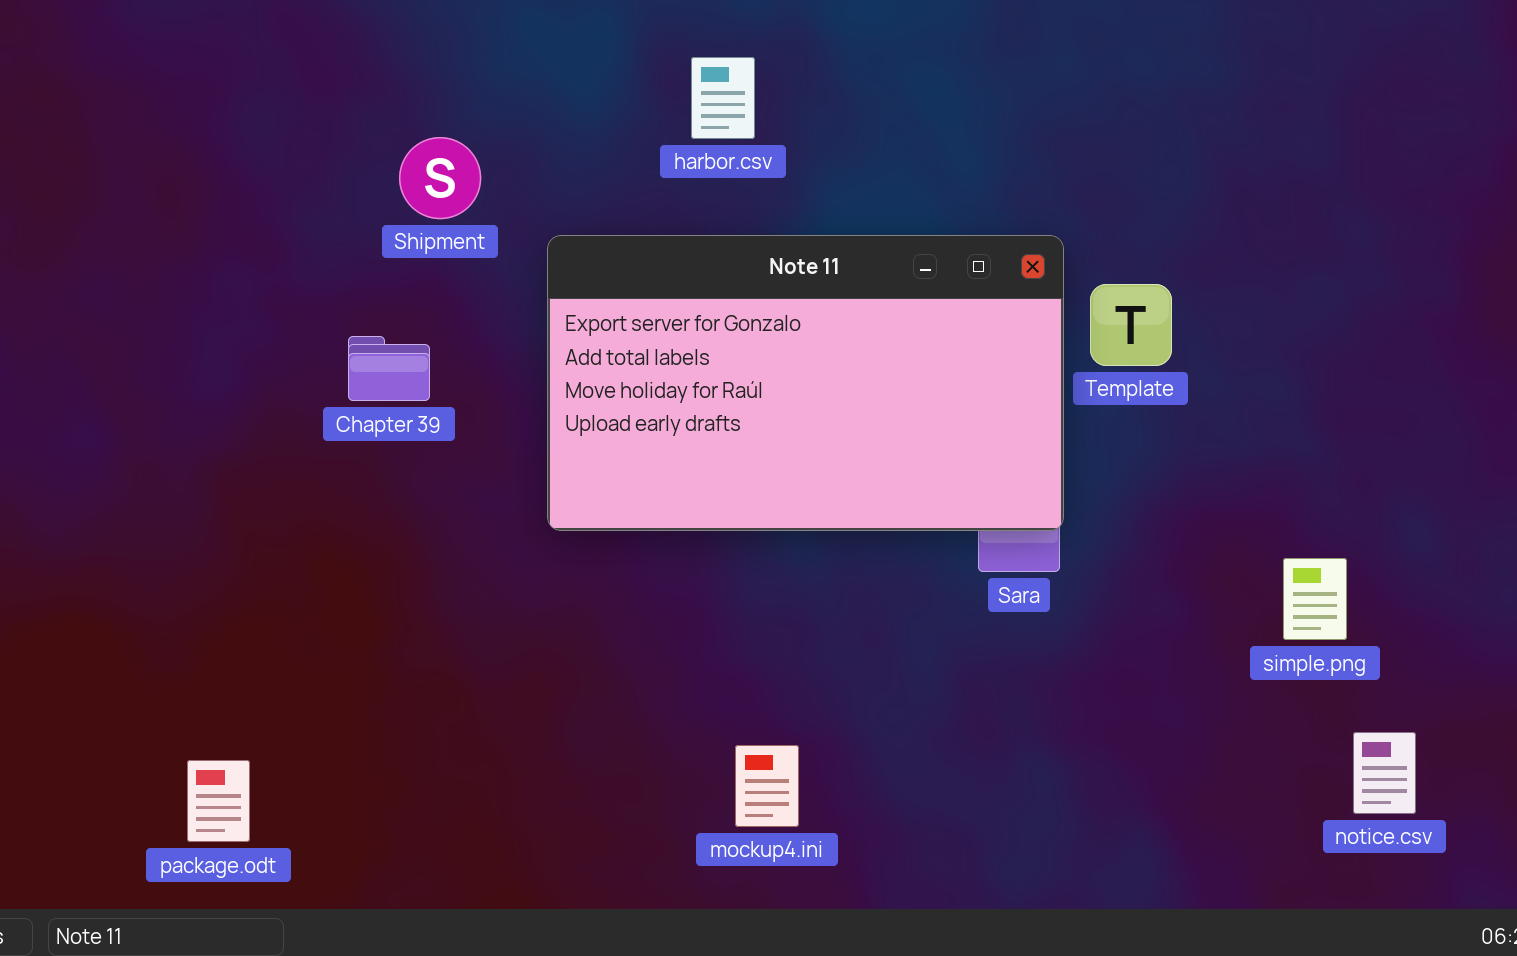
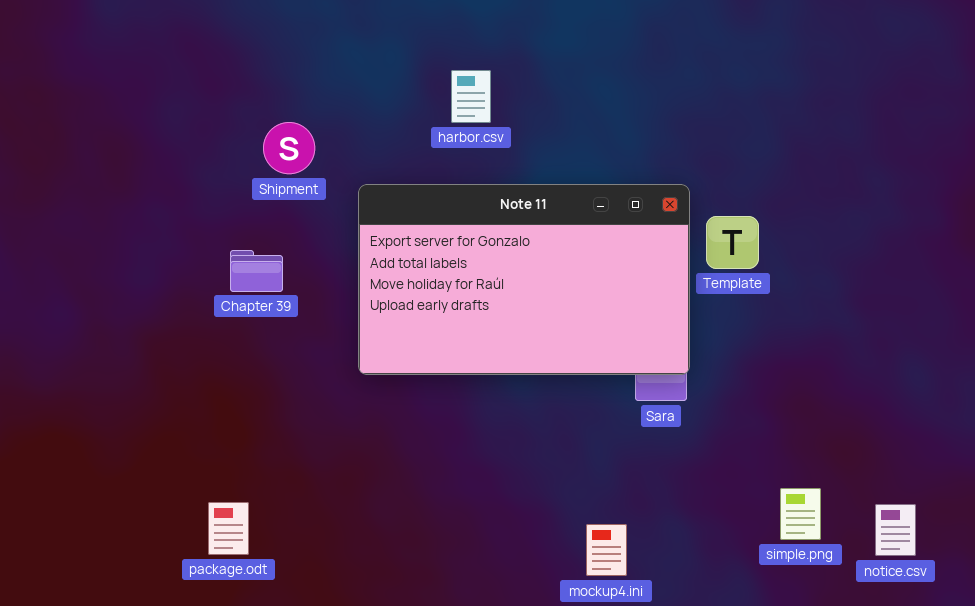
simple.png: [1283,558,1347,640] -> [780,488,821,540], moved
mockup4.ini: [735,745,799,827] -> [586,524,627,576], moved
package.odt: [187,760,250,842] -> [208,502,249,555], moved

